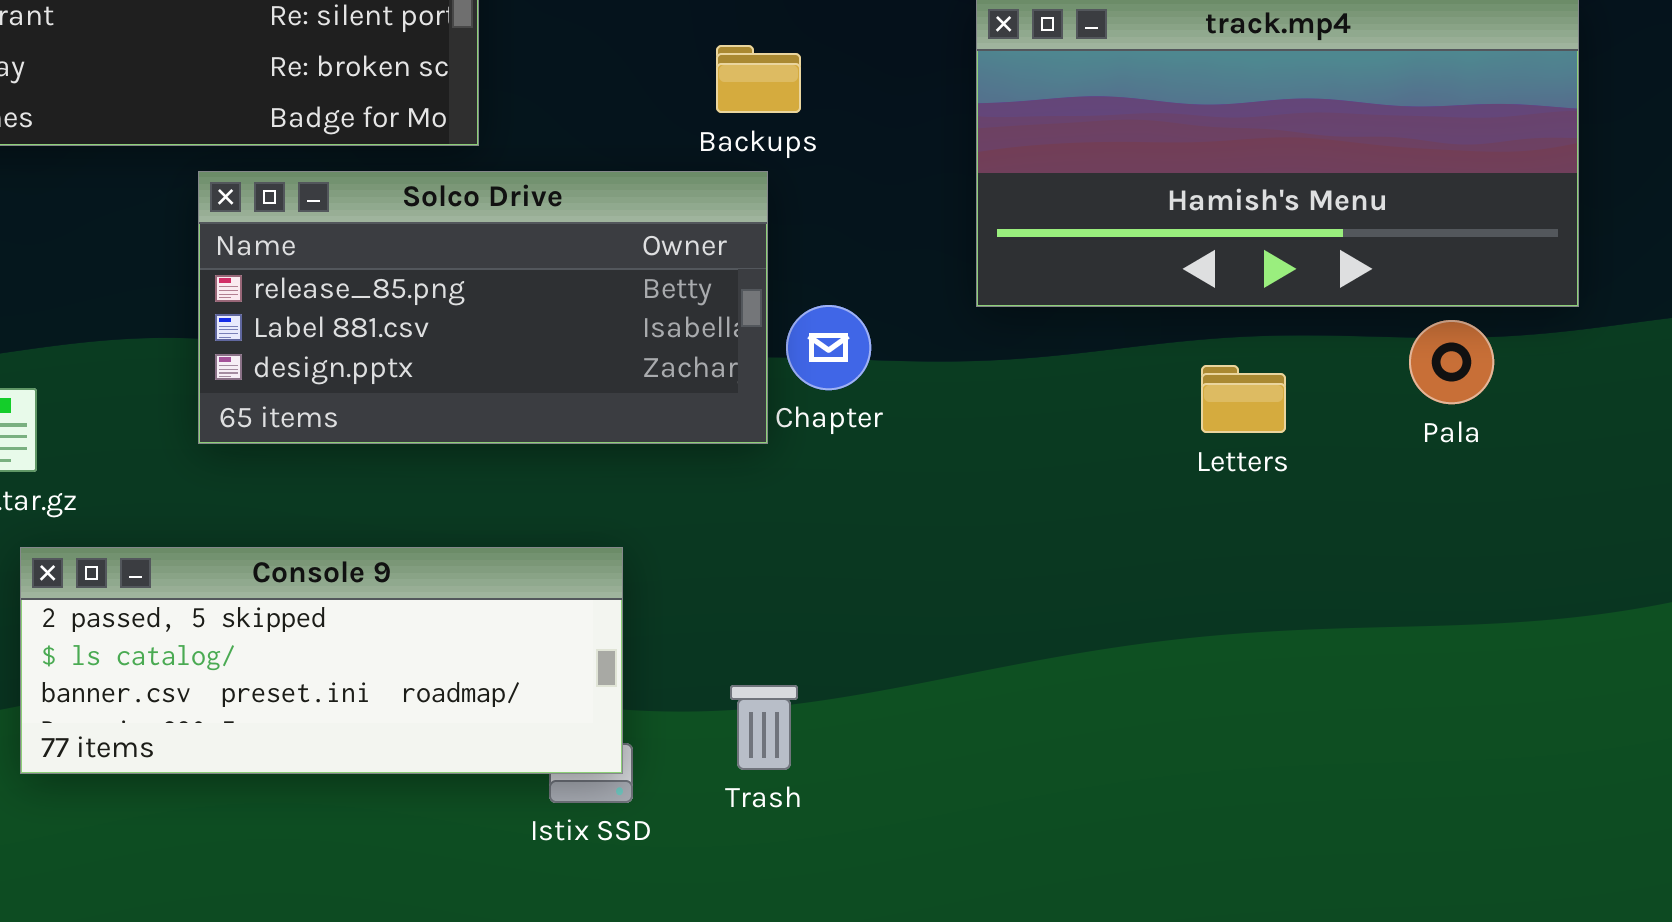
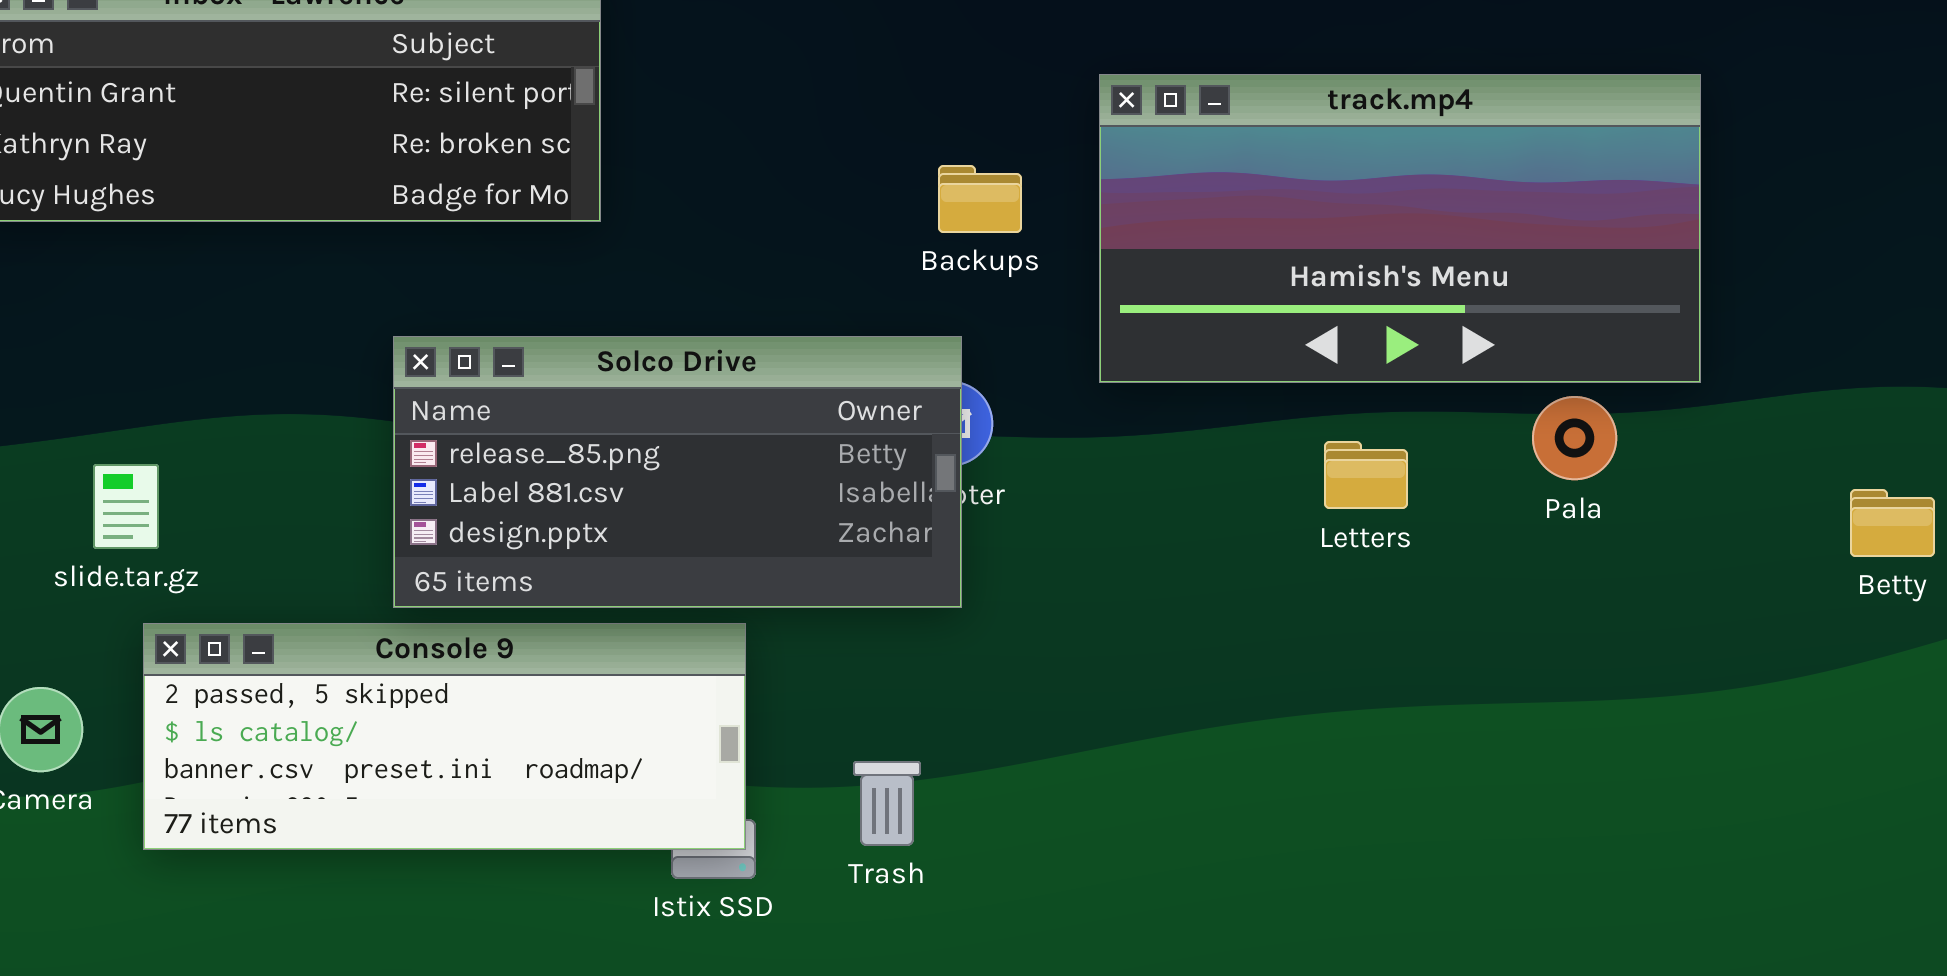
Backups: [716,45,801,113] -> [938,165,1022,233], moved
Solco Drive: [198,171,768,444] -> [393,336,962,608], moved

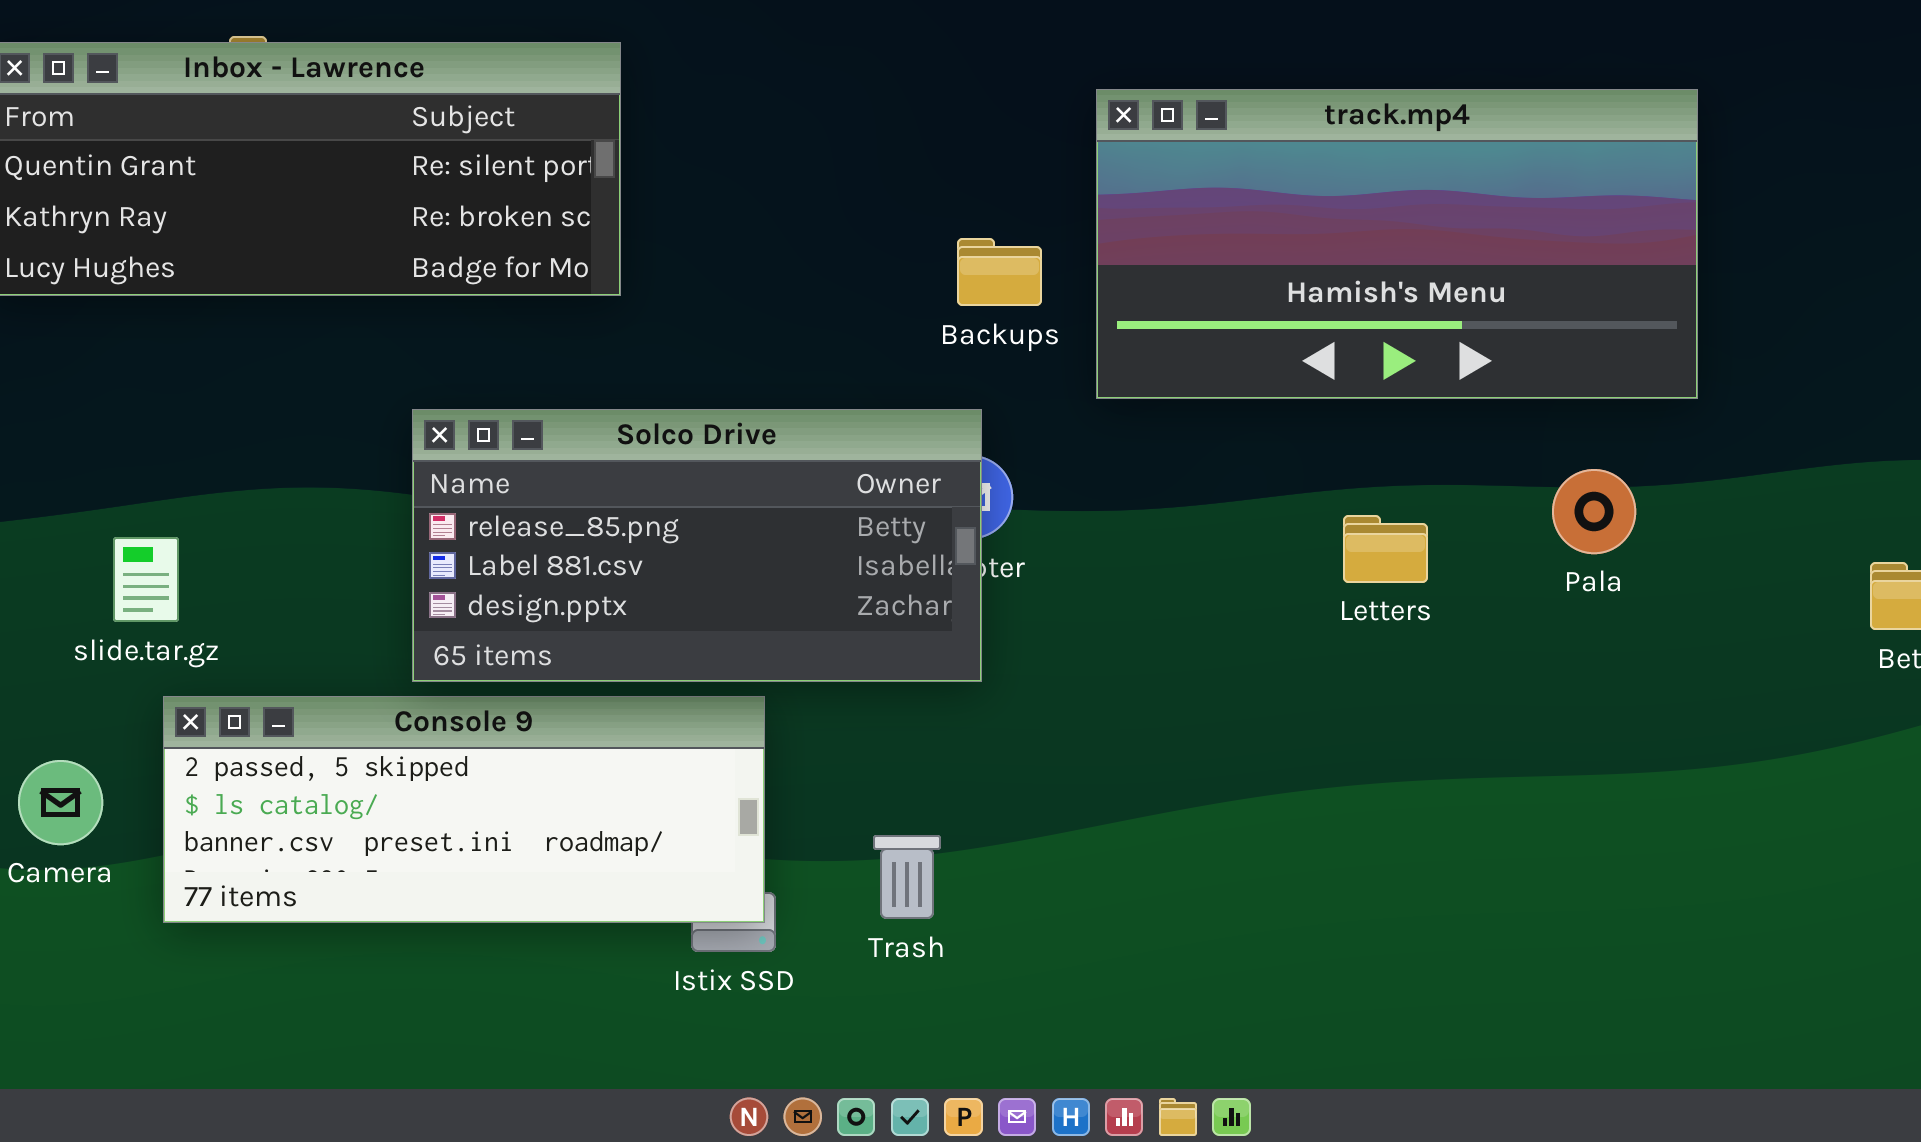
track.mp4: [1099,74,1701,383] -> [1096,89,1698,399], moved

